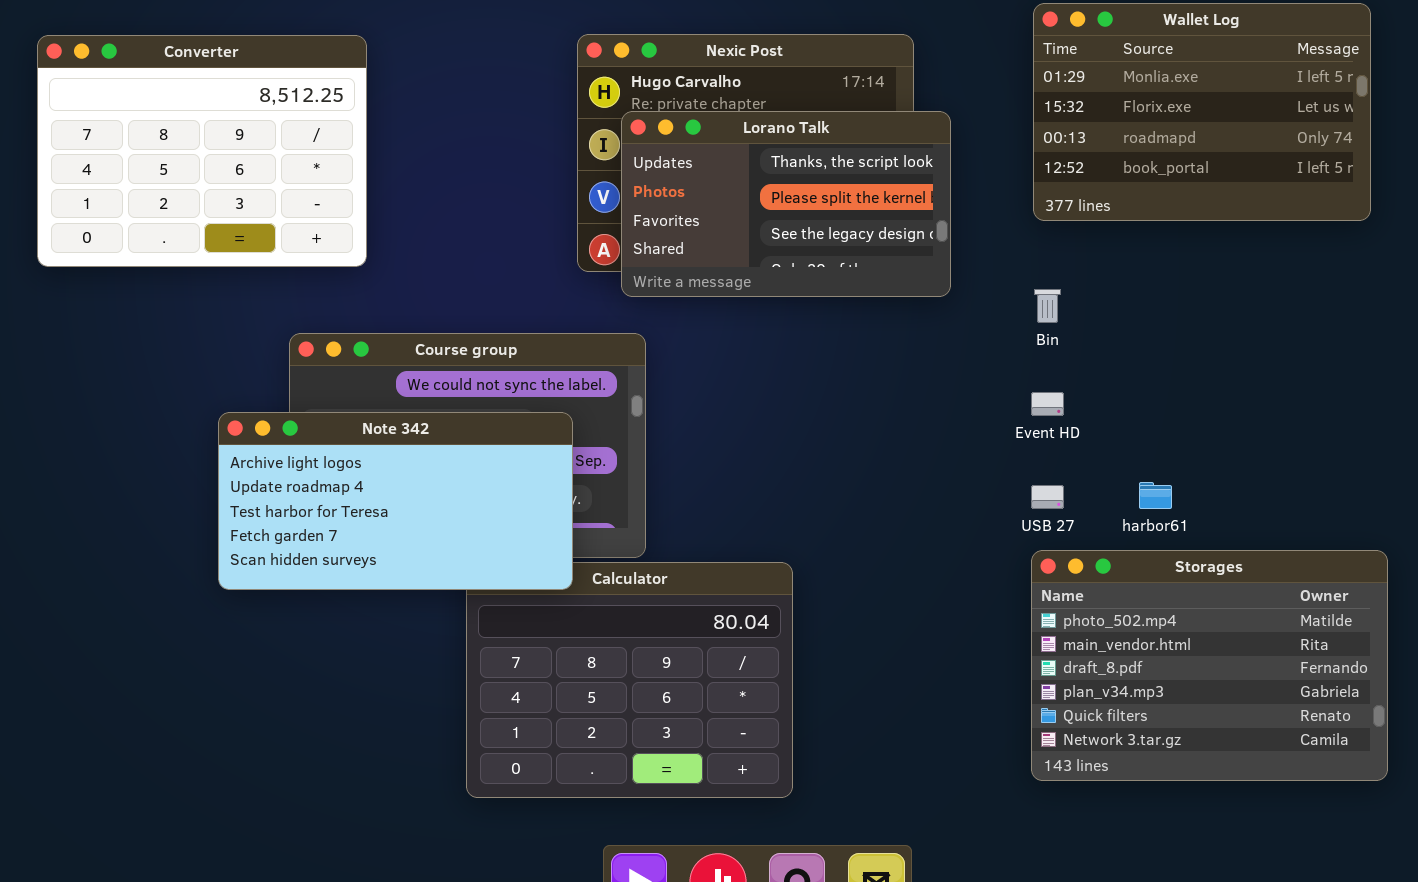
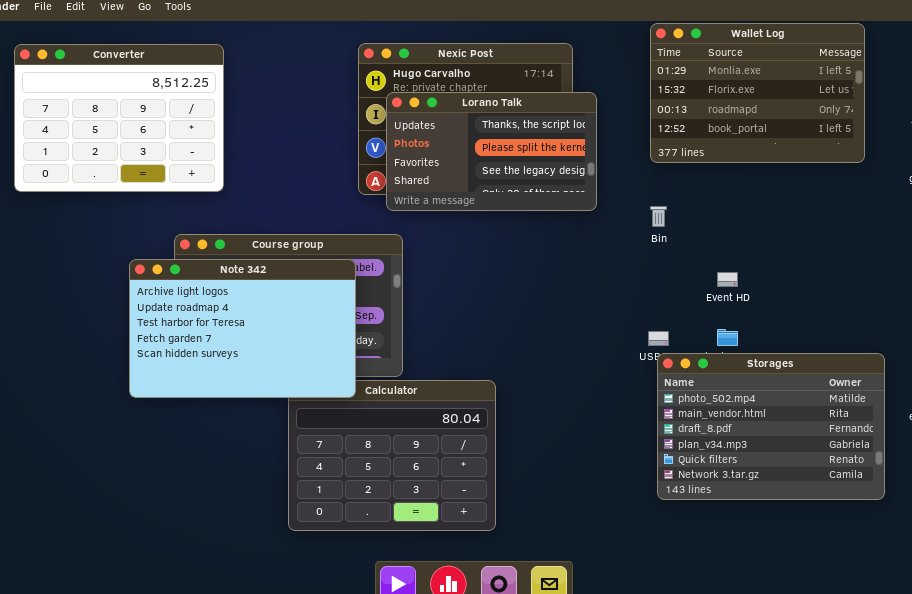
Event HD: [1031,392,1064,416] -> [717,272,738,287], moved
Note 342: [218,412,573,590] -> [129,259,356,398], resized
Storages: [1031,550,1388,781] -> [657,353,885,500], moved

